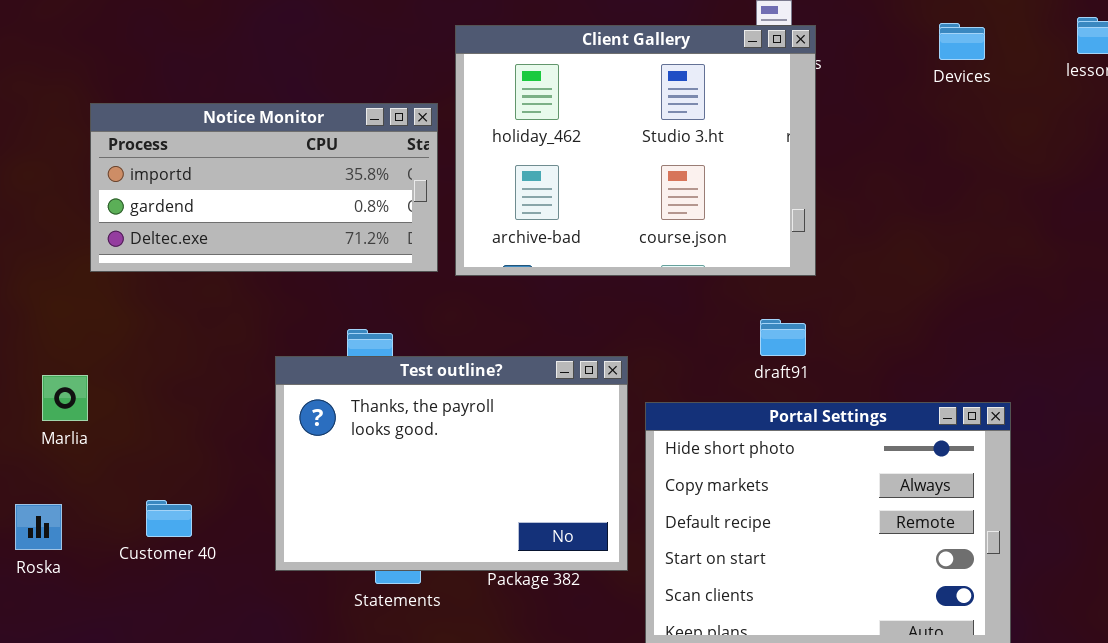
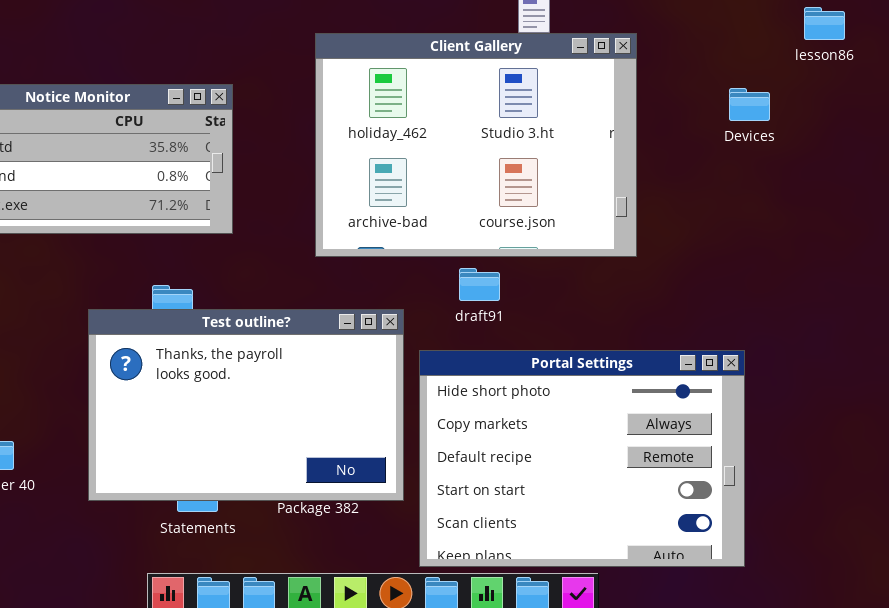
Devices: [939,23,985,60] -> [729,88,770,121], moved
Client Gallery: [455,25,816,276] -> [315,33,637,257], moved
draft91: [760,319,806,356] -> [459,268,500,301], moved

